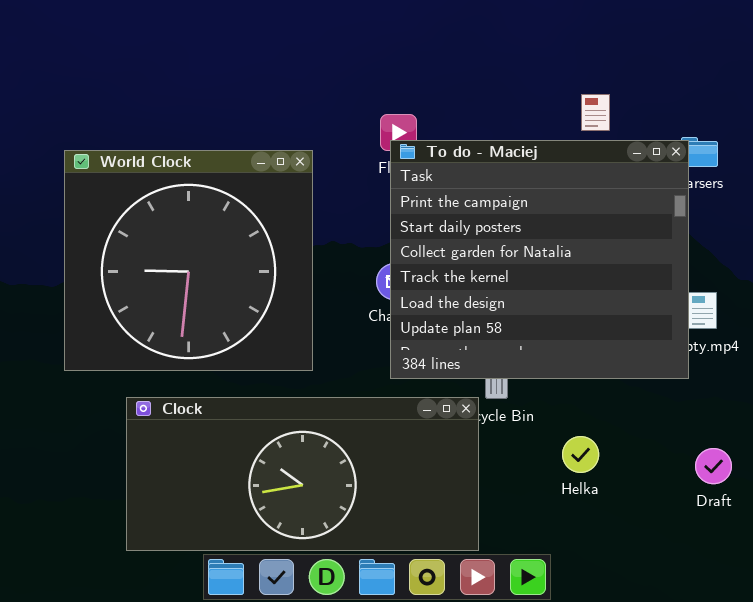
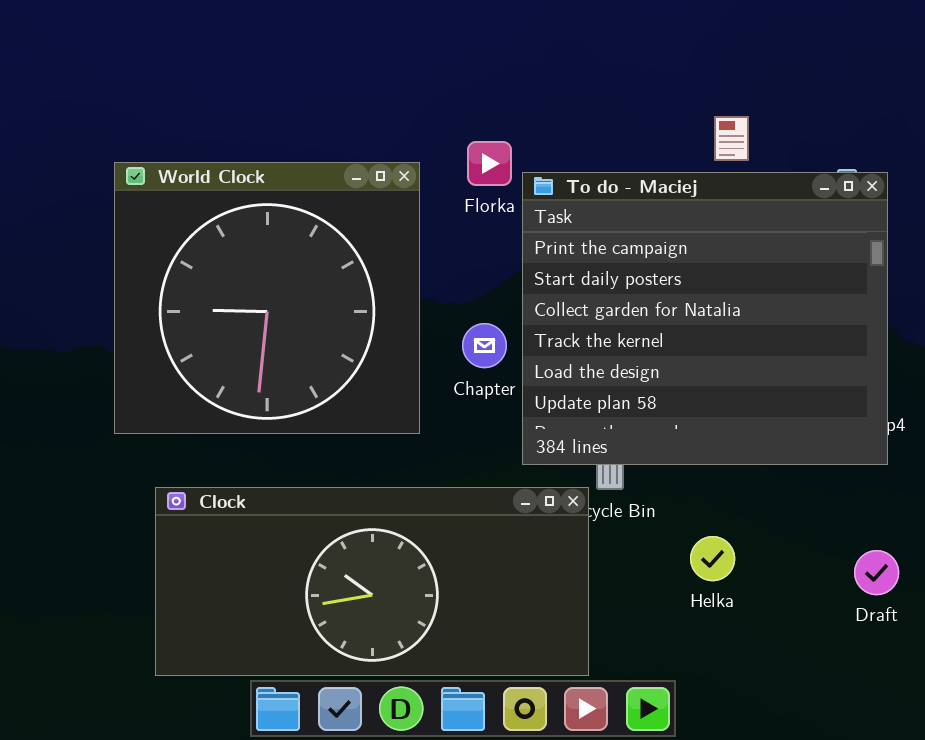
To do - Maciej: [390,140,689,379] -> [522,172,888,465], moved
World Clock: [64,150,313,371] -> [114,162,420,434], moved

